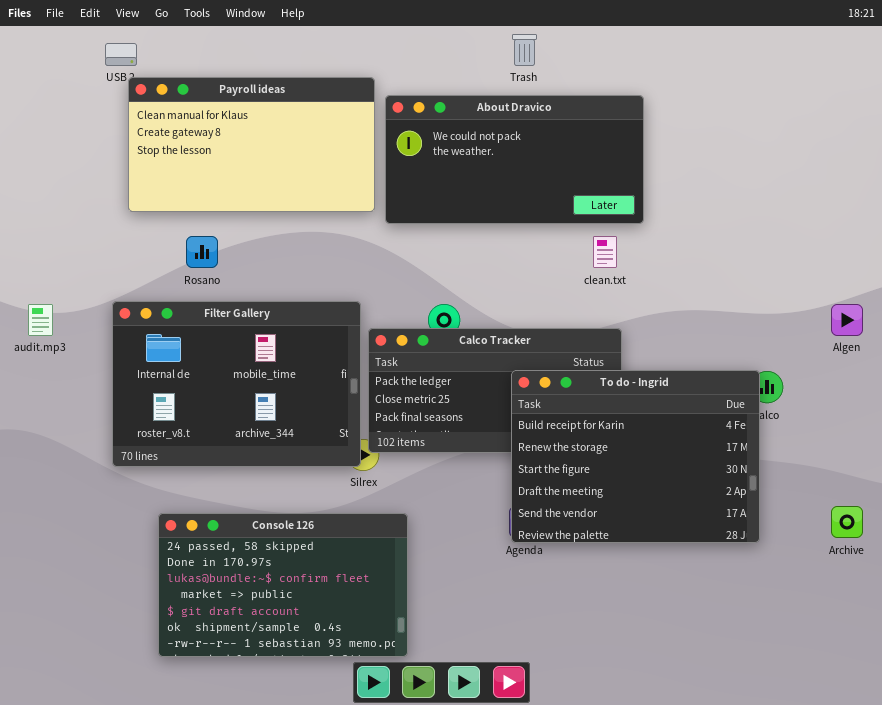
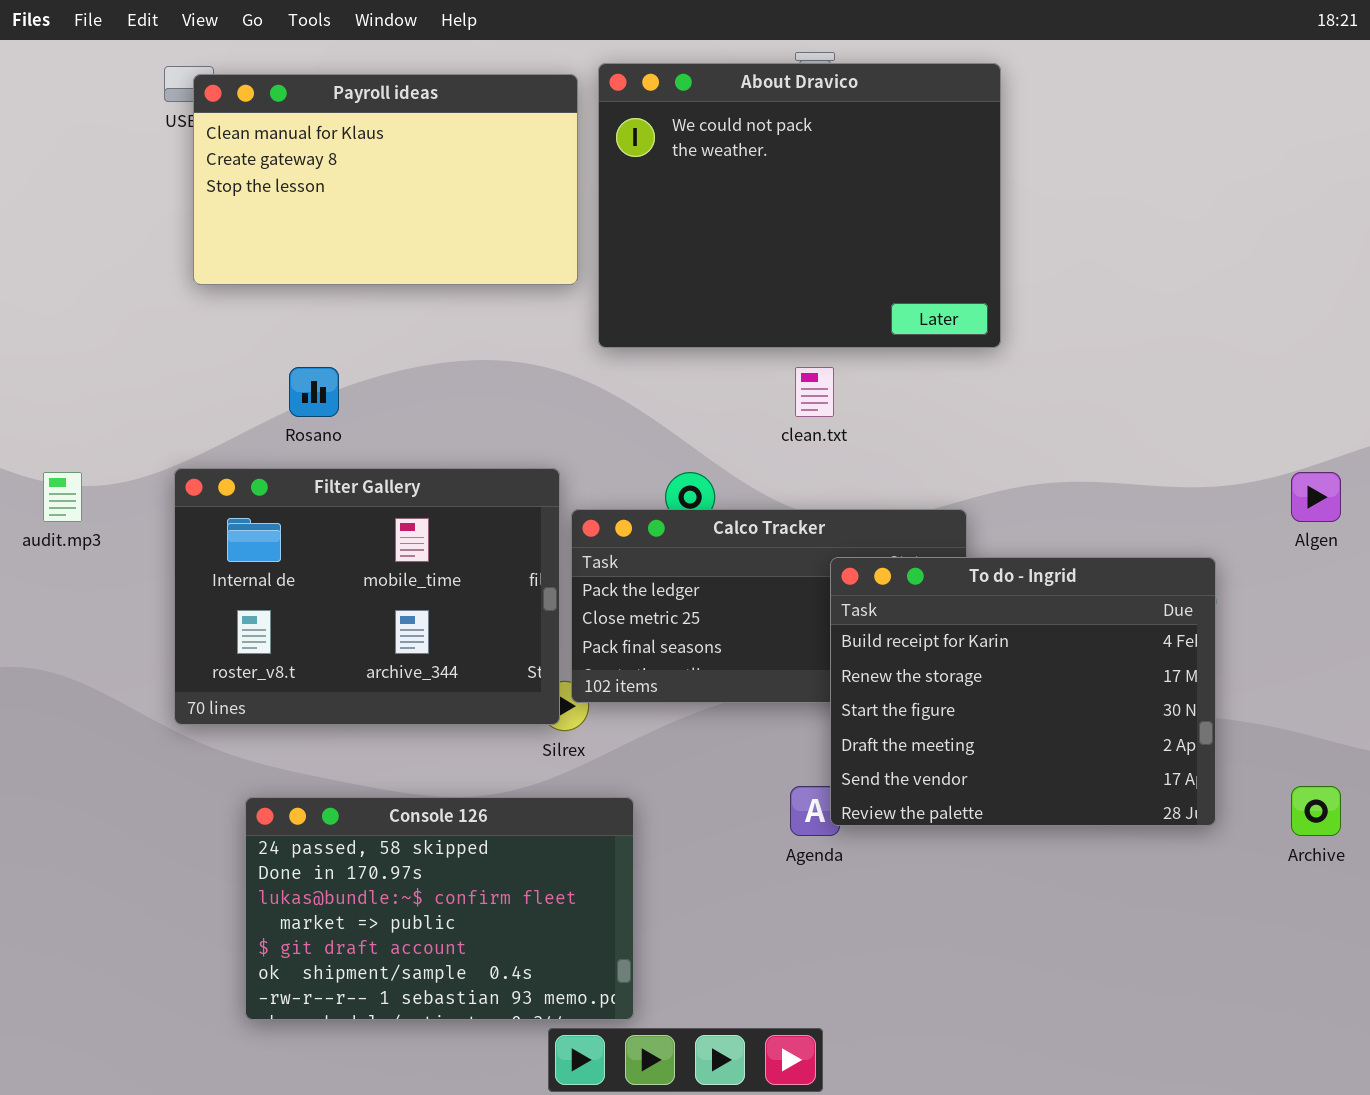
Payroll ideas: [128,77,375,212] -> [193,74,578,285], moved
About Dravico: [385,95,644,224] -> [598,63,1001,348], resized
clean.txt: [593,236,617,268] -> [795,367,834,417], moved
To do - Ingrid: [511,370,760,543] -> [830,557,1216,826], moved

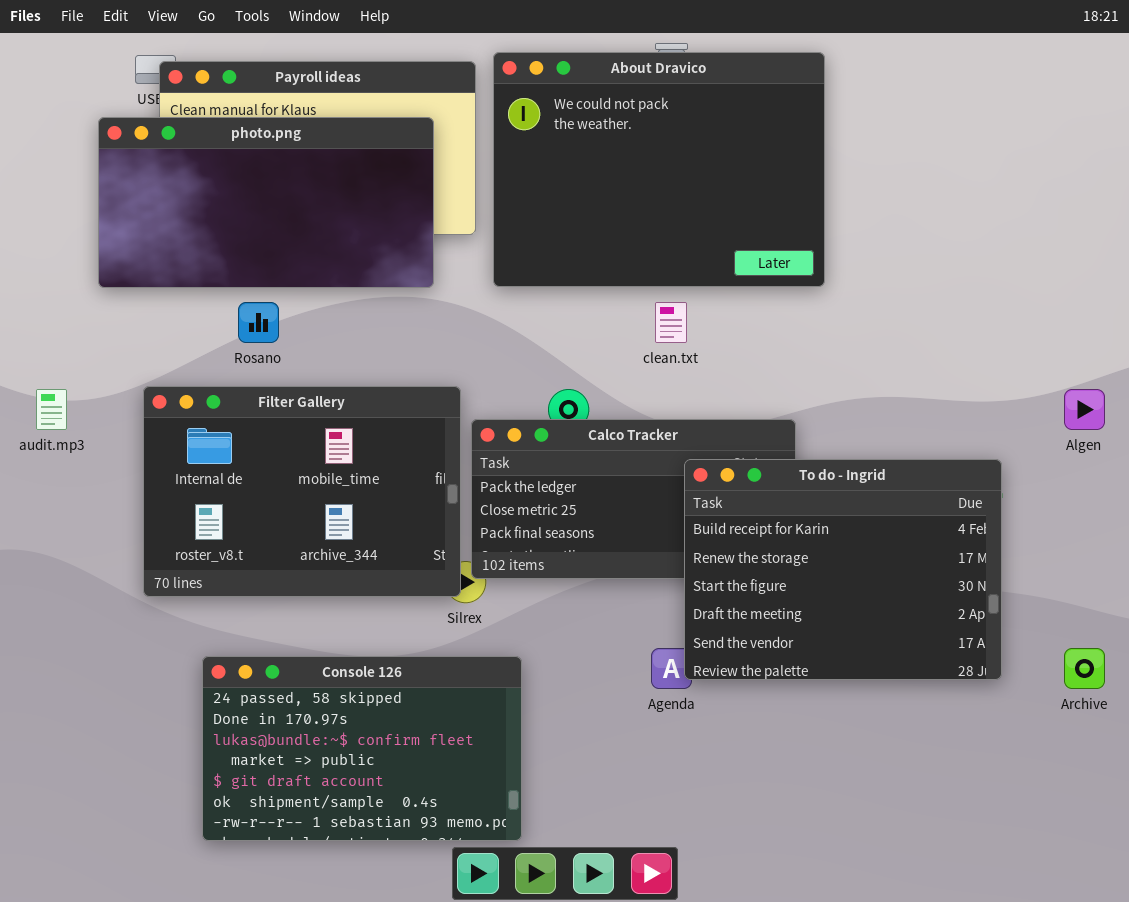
photo.png: none -> [98,117,434,288], opened

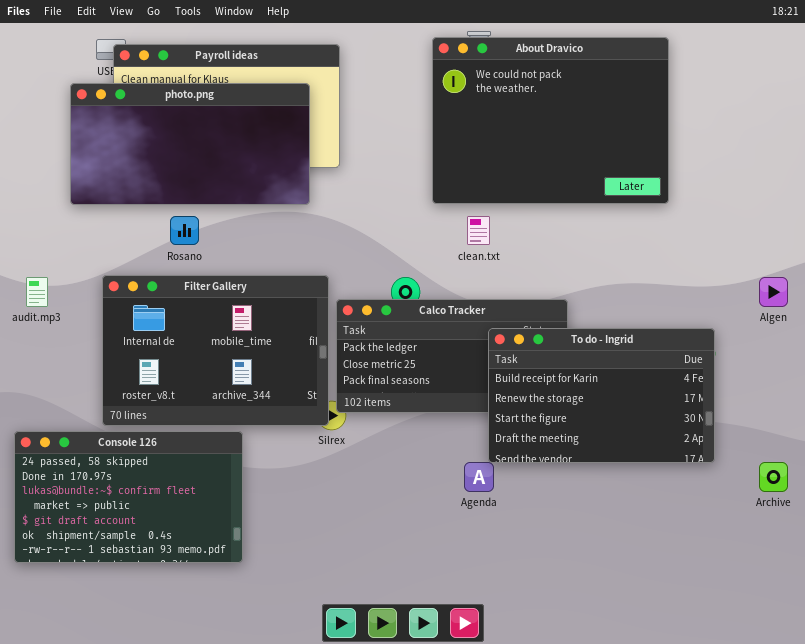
About Dravico: [493,52,825,287] -> [432,37,669,204], moved
To do - Ingrid: [684,459,1002,680] -> [488,328,715,463], resized
Console 126: [202,656,522,841] -> [14,431,243,563], moved

